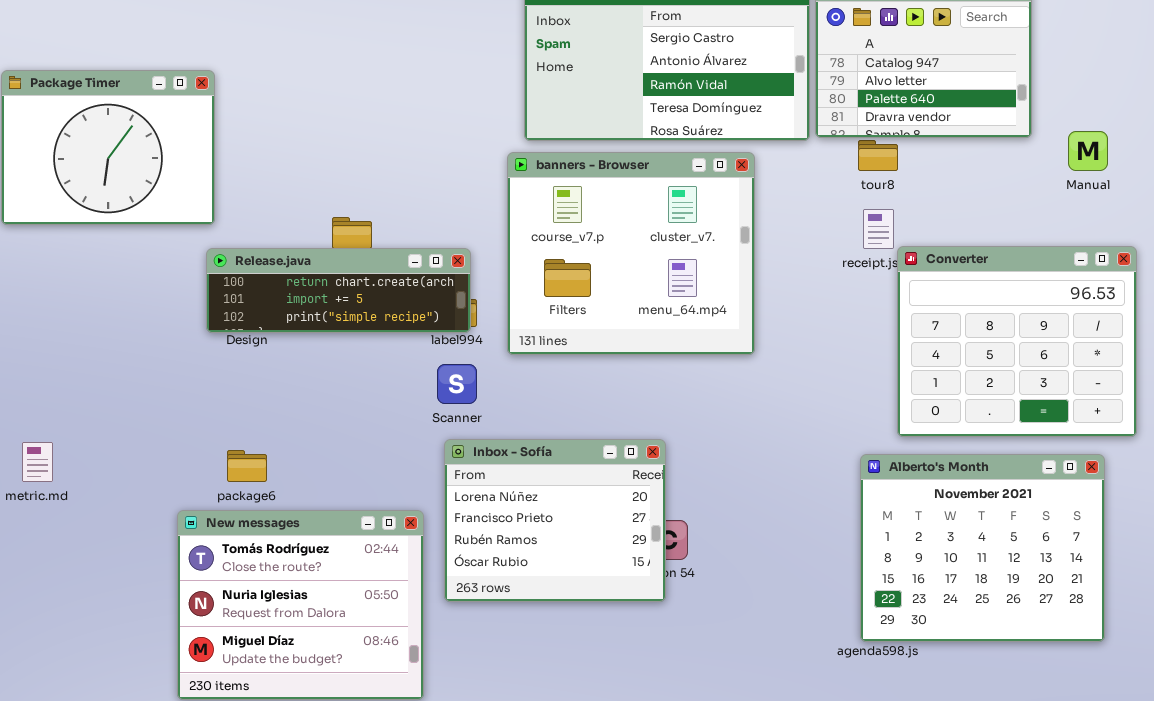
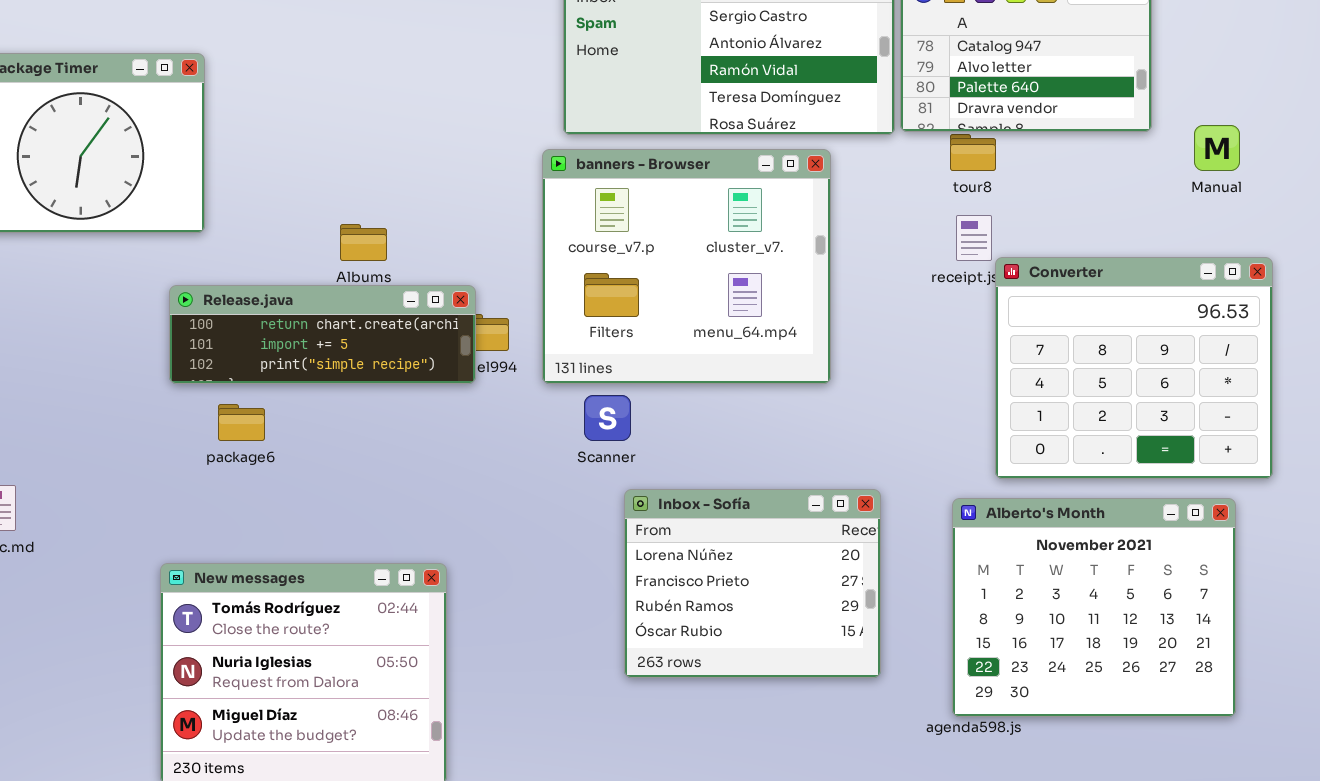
Release.java: [206,248,471,333] -> [169,285,476,384], moved
Scanner: [437,364,477,404] -> [584,395,631,441], moved
Inbox - Sofía: [444,439,666,602] -> [624,489,881,678], moved
package6: [227,450,267,482] -> [218,404,265,441], moved

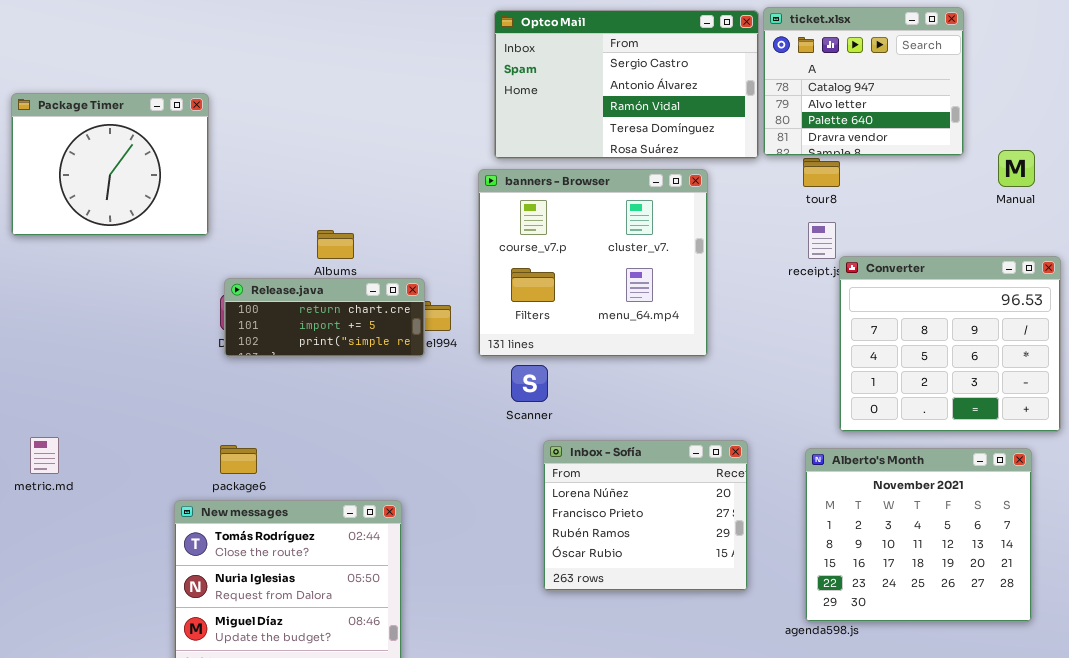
Release.java: [169,285,476,384] -> [224,278,425,357], resized
package6: [218,404,265,441] -> [220,445,257,474], moved

